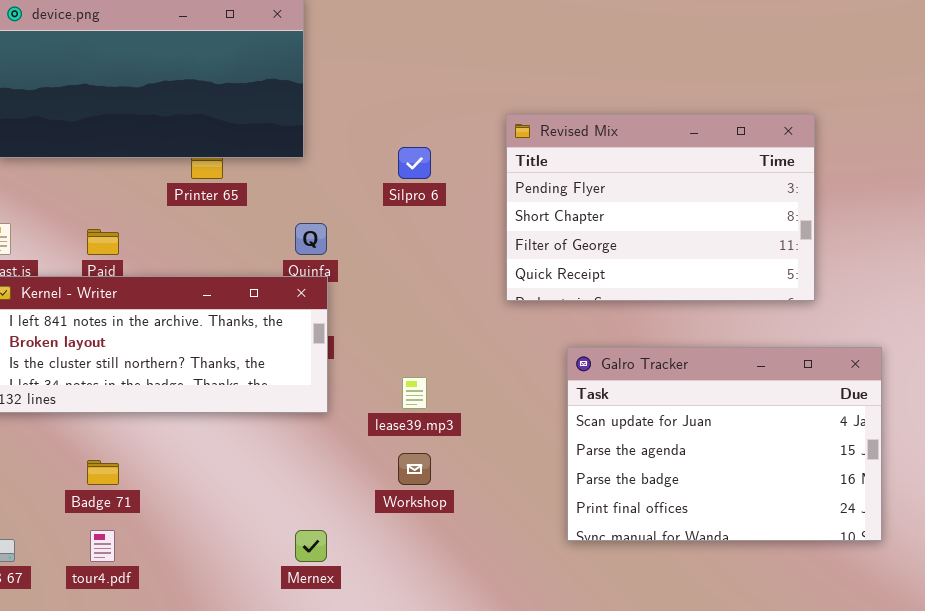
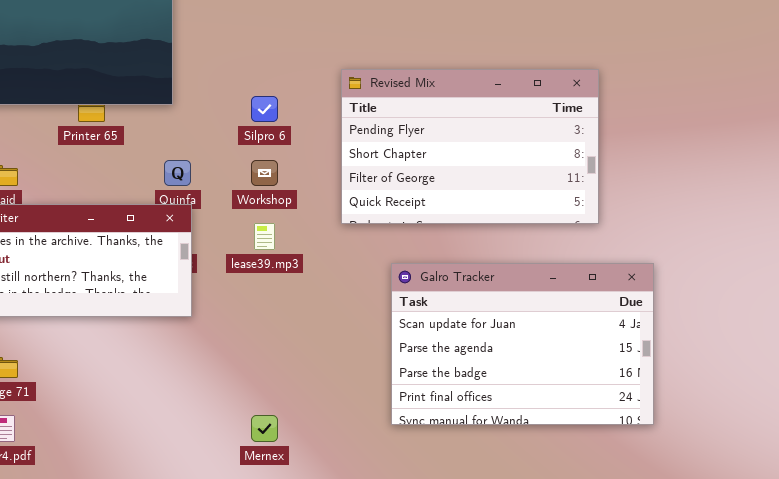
lease39.mp3: [402,377,427,409] -> [254,223,275,250], moved
Workshop: [398,453,431,485] -> [251,160,278,186], moved
Mernex: [295,530,327,562] -> [251,415,278,442], moved

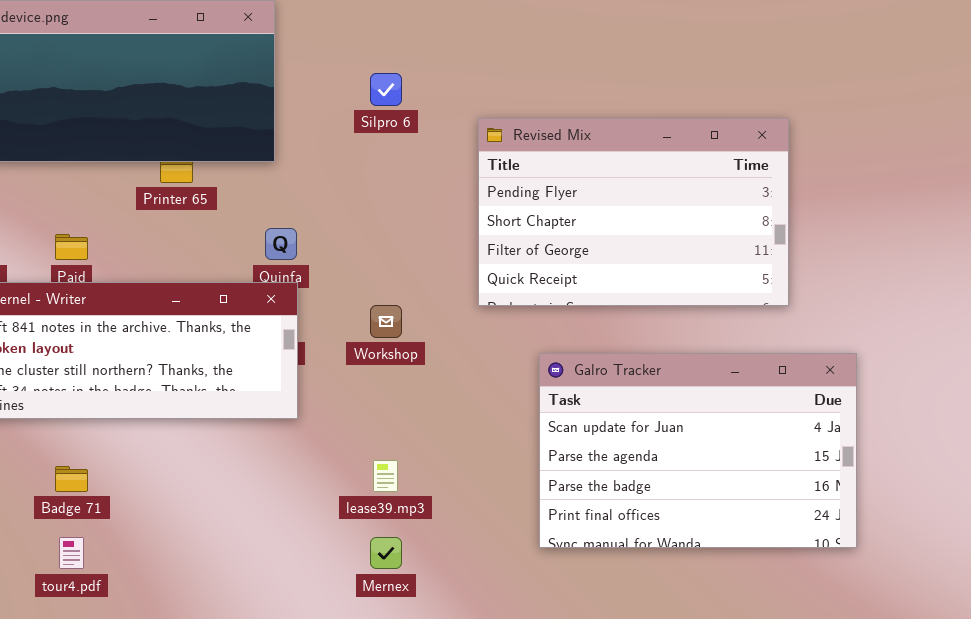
Silpro 6: [251,96,278,122] -> [370,73,402,106], moved
Workshop: [251,160,278,186] -> [370,305,402,338], moved
lease39.mp3: [254,223,275,250] -> [373,460,398,492], moved

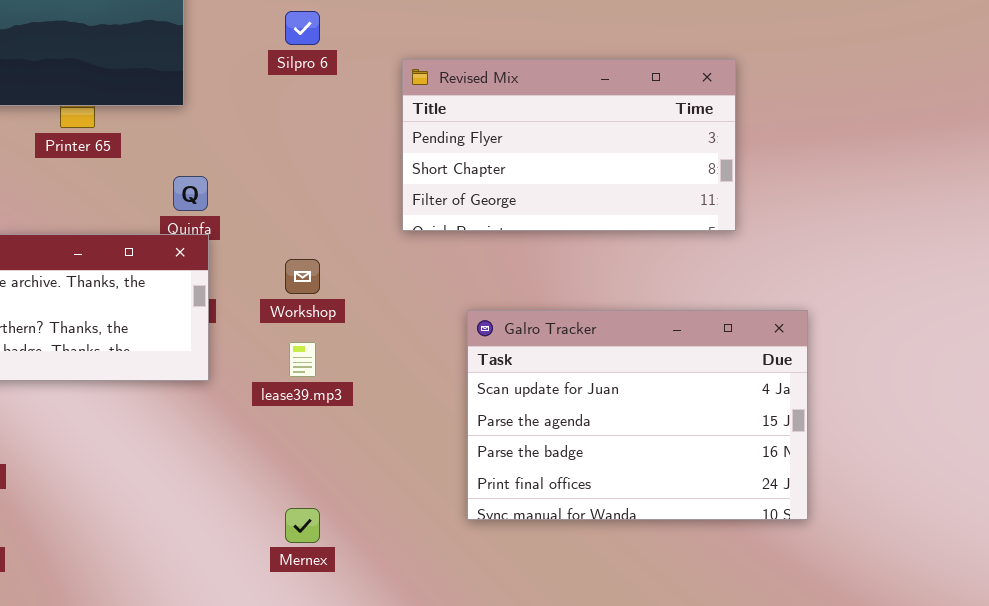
Revised Mix: [478,118,789,306] -> [402,59,736,231], resized
lease39.mp3: [373,460,398,492] -> [289,342,316,377], moved

